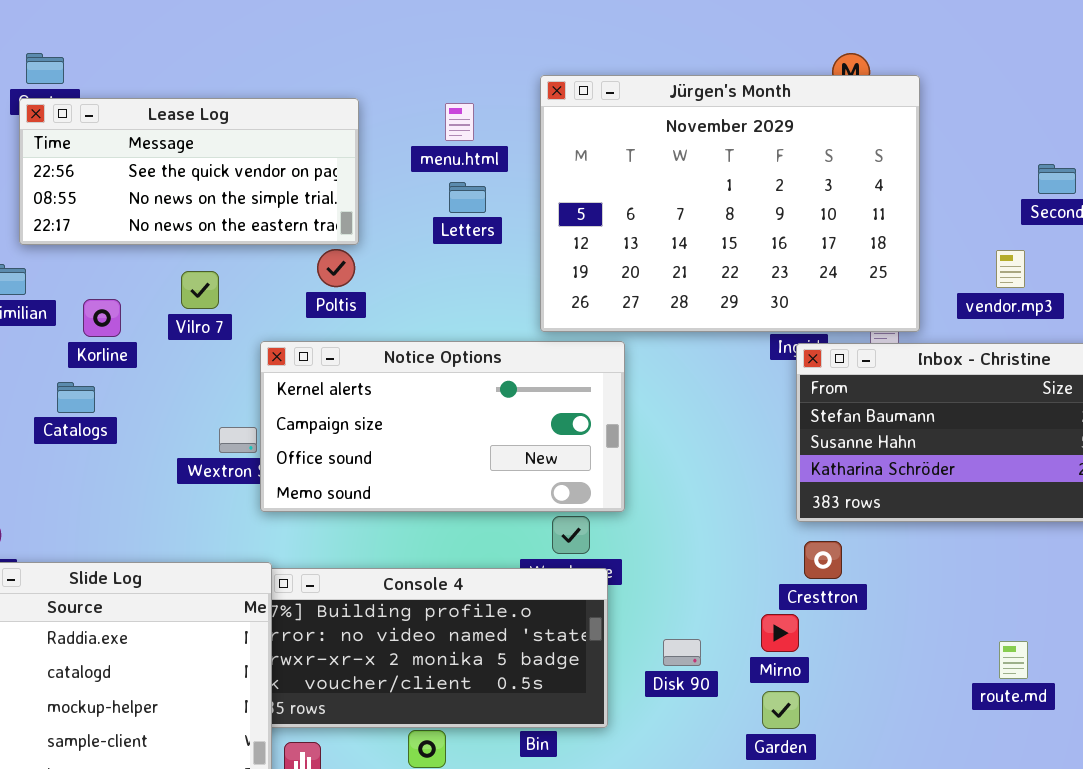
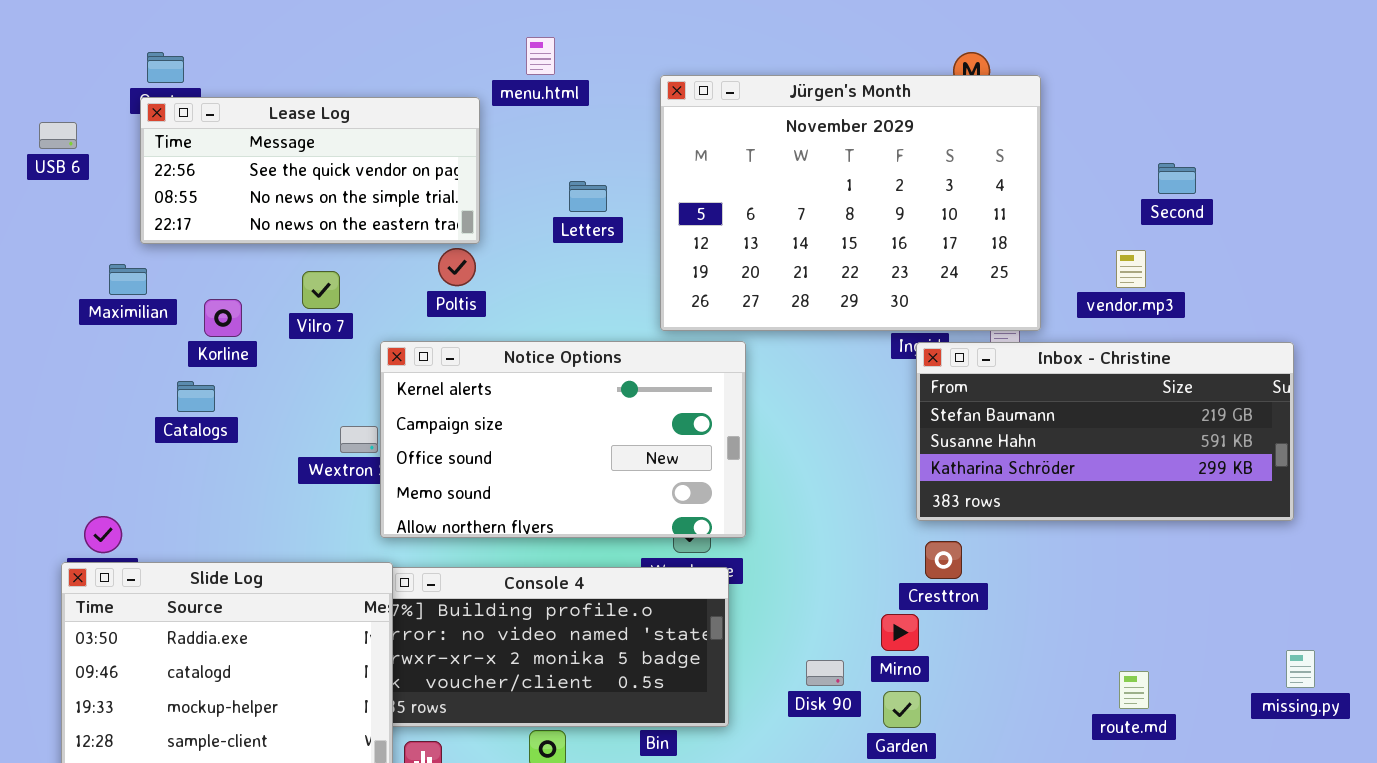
menu.html: [445,103,474,141] -> [526,37,555,75], moved
Notice Options: [260,341,625,512] -> [380,341,746,538], resized
Disk 90: [663,639,701,666] -> [806,660,844,686], moved
route.md: [999,641,1028,679] -> [1119,671,1149,709], moved

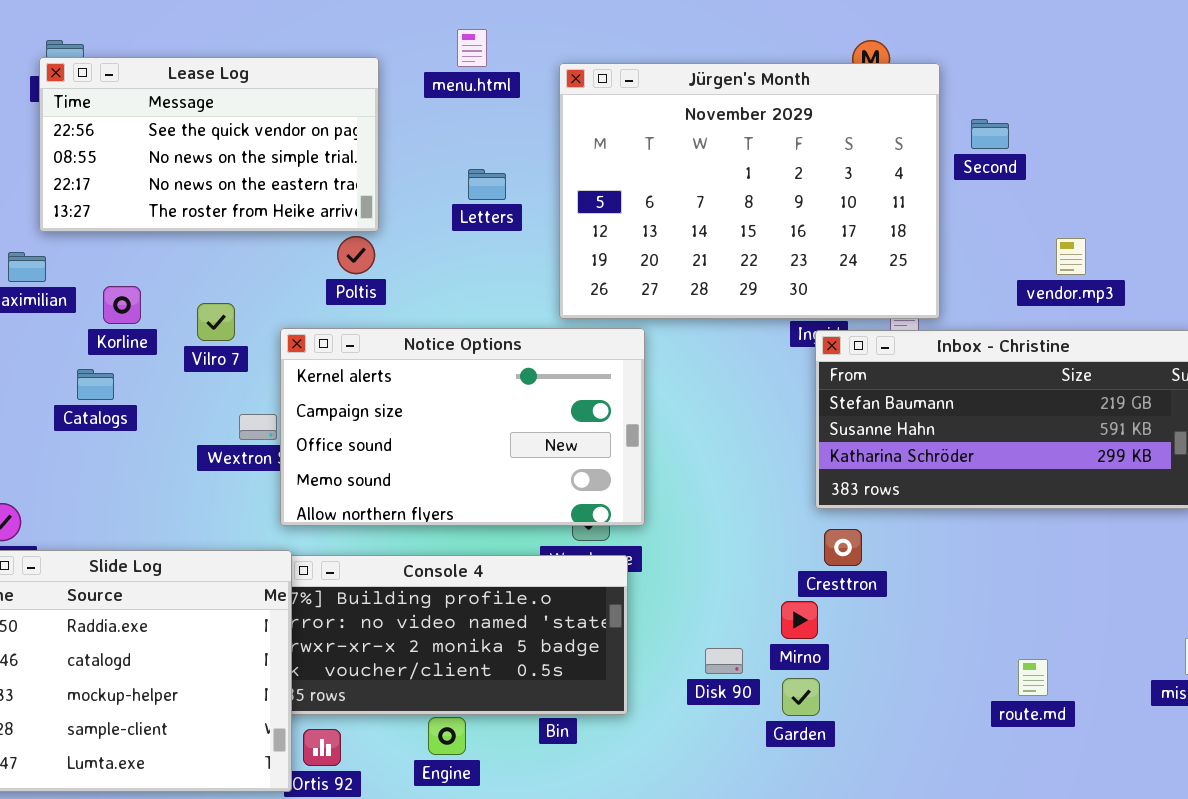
menu.html: [526,37,555,75] -> [457,29,487,67], moved
Lease Log: [140,97,480,244] -> [39,57,379,232], resized
Second: [1158,163,1196,194] -> [971,119,1009,149], moved
vendor.mp3: [1116,250,1146,288] -> [1056,238,1086,275], moved
Vilro 7: [302,271,340,309] -> [197,303,235,341], moved

